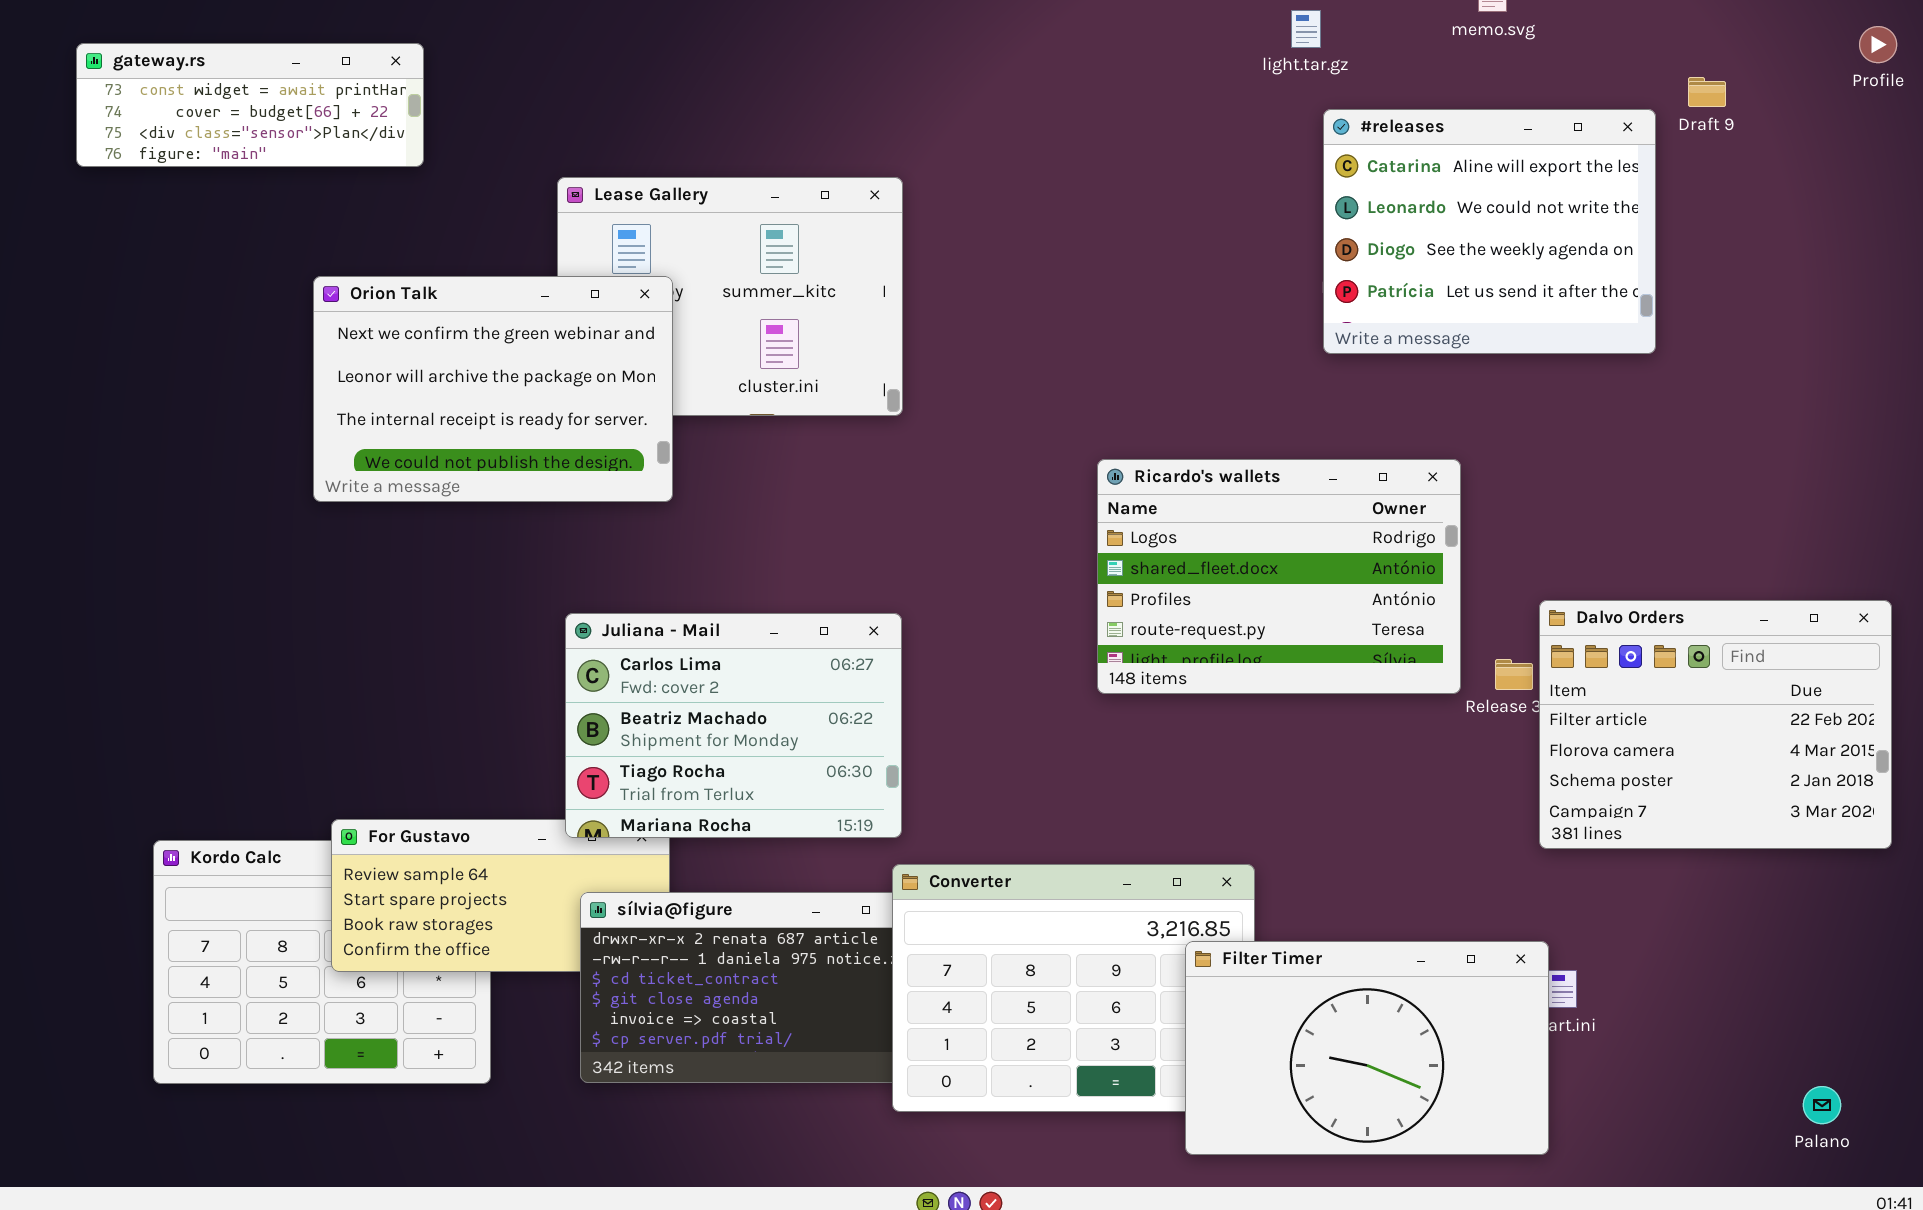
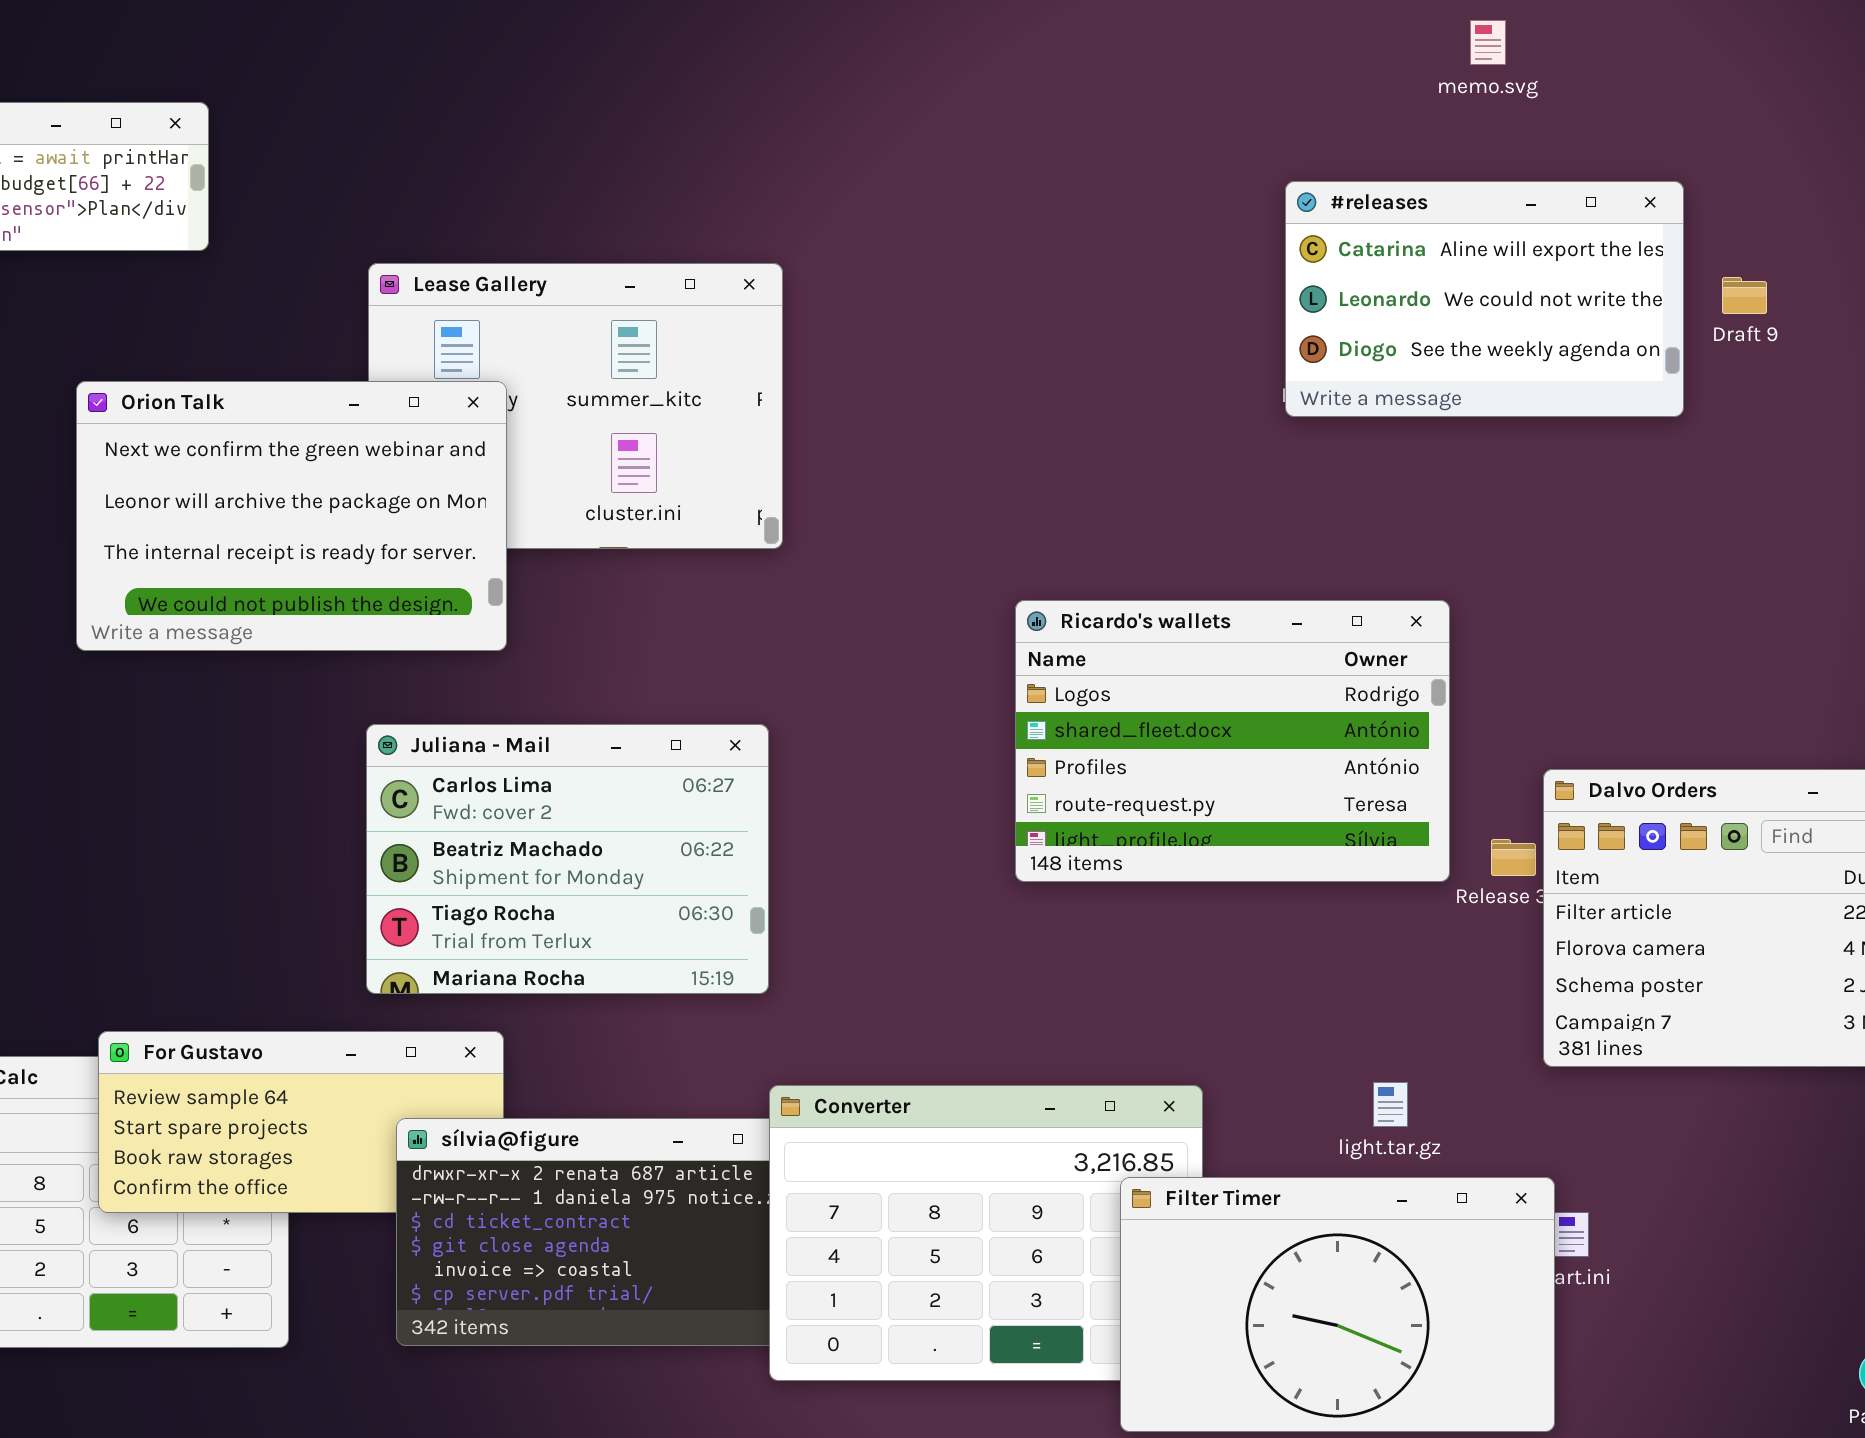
light.tar.gz: [1291,10,1321,48] -> [1373,1082,1408,1127], moved
Draft 9: [1688,77,1726,107] -> [1722,277,1767,314], moved
#releases: [1323,109,1656,354] -> [1285,181,1684,417], resized
Juliana - Mail: [565,613,902,838] -> [366,724,769,994], moved

